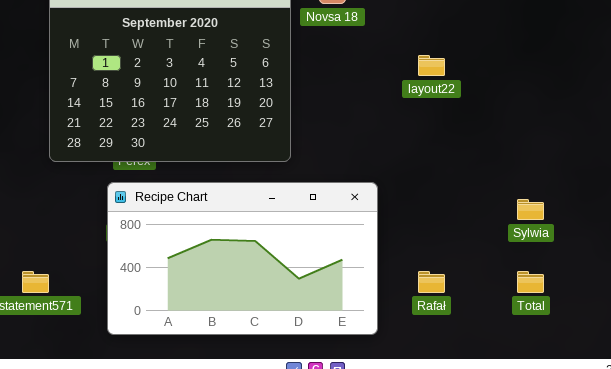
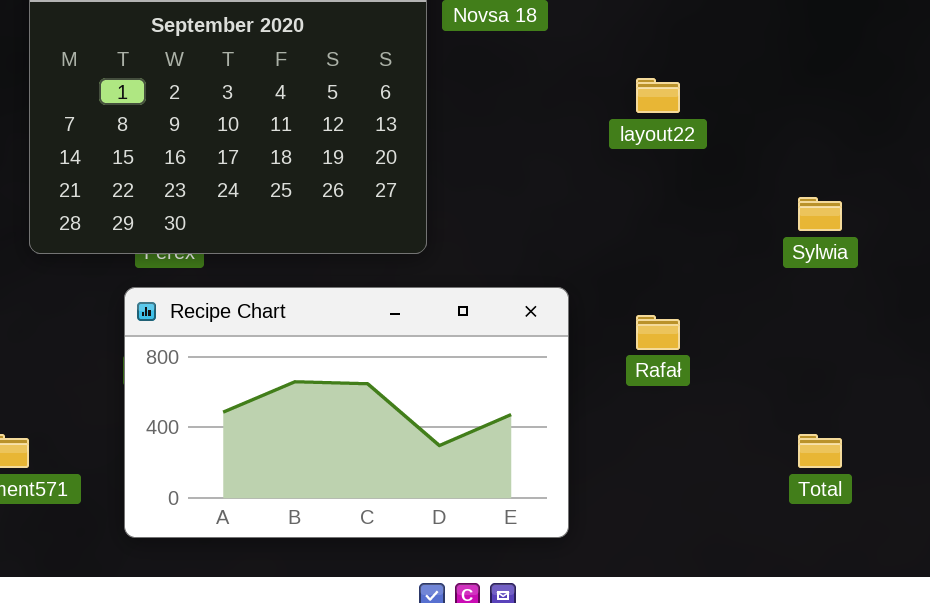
Sylwia: [517,199,544,220] -> [798,197,842,231], moved
Rafał: [418,271,445,293] -> [636,315,680,350], moved

